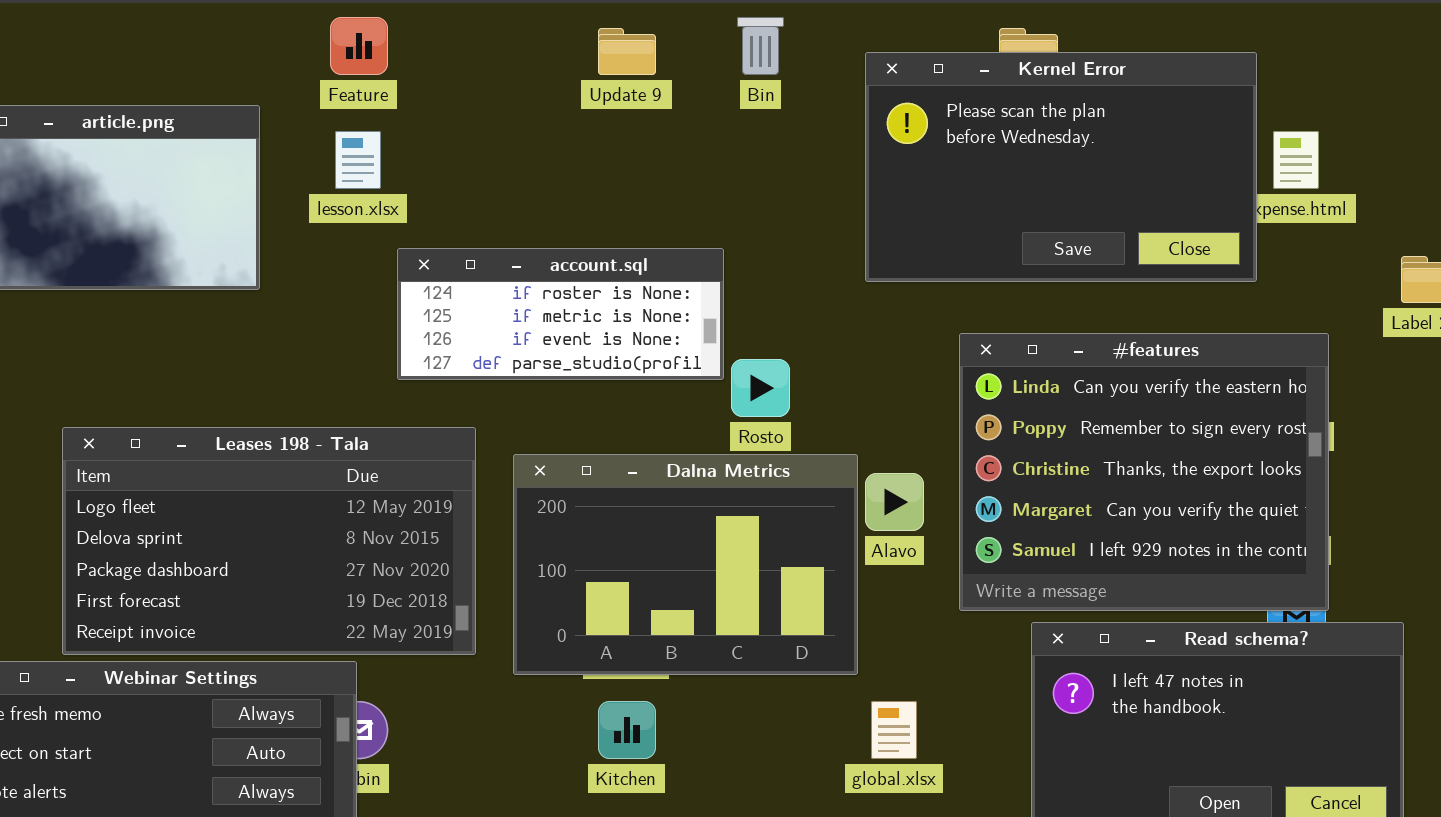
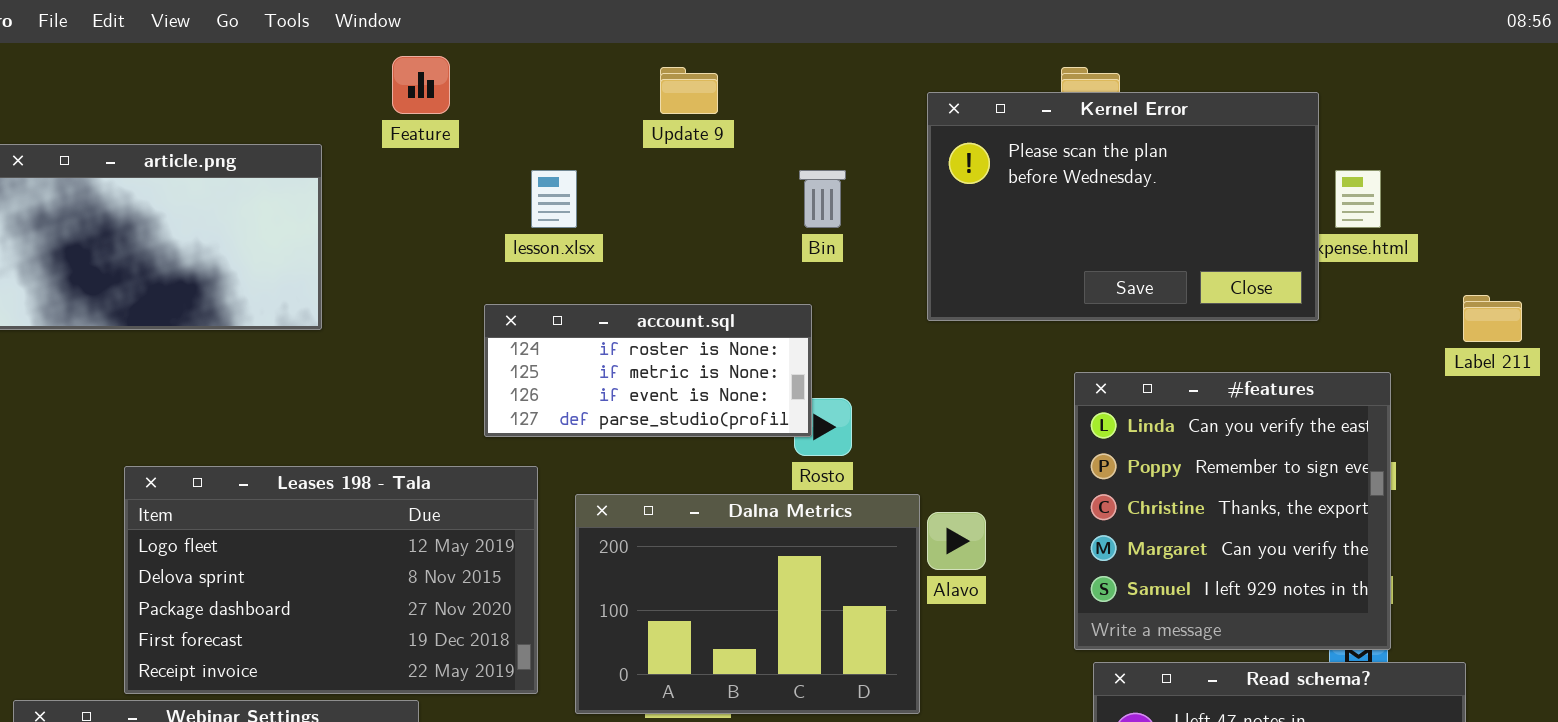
Bin: [737,17,784,75] -> [799,170,846,228], moved
lesson.xlsx: [335,131,381,189] -> [531,170,577,228], moved
account.sql: [397,248,724,380] -> [484,304,812,437], moved
#features: [959,333,1329,611] -> [1074,372,1391,650], resized

